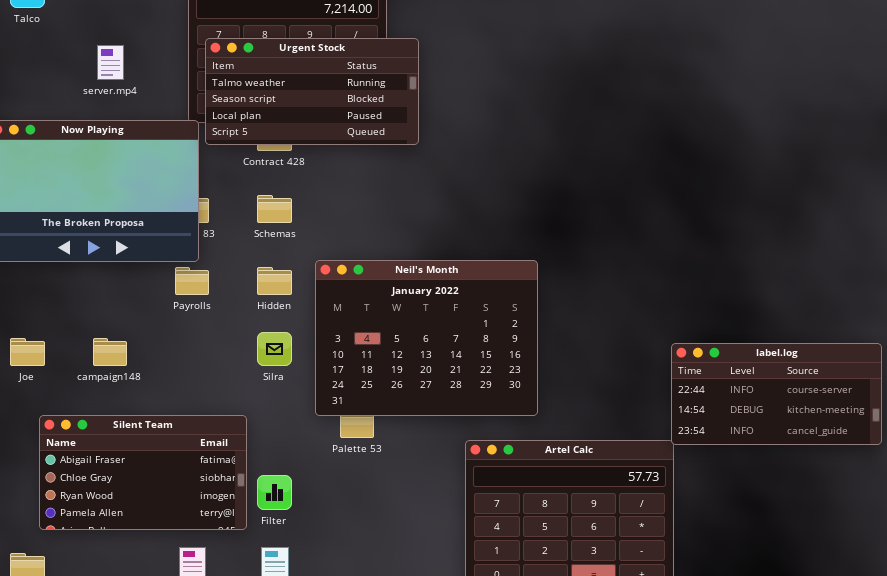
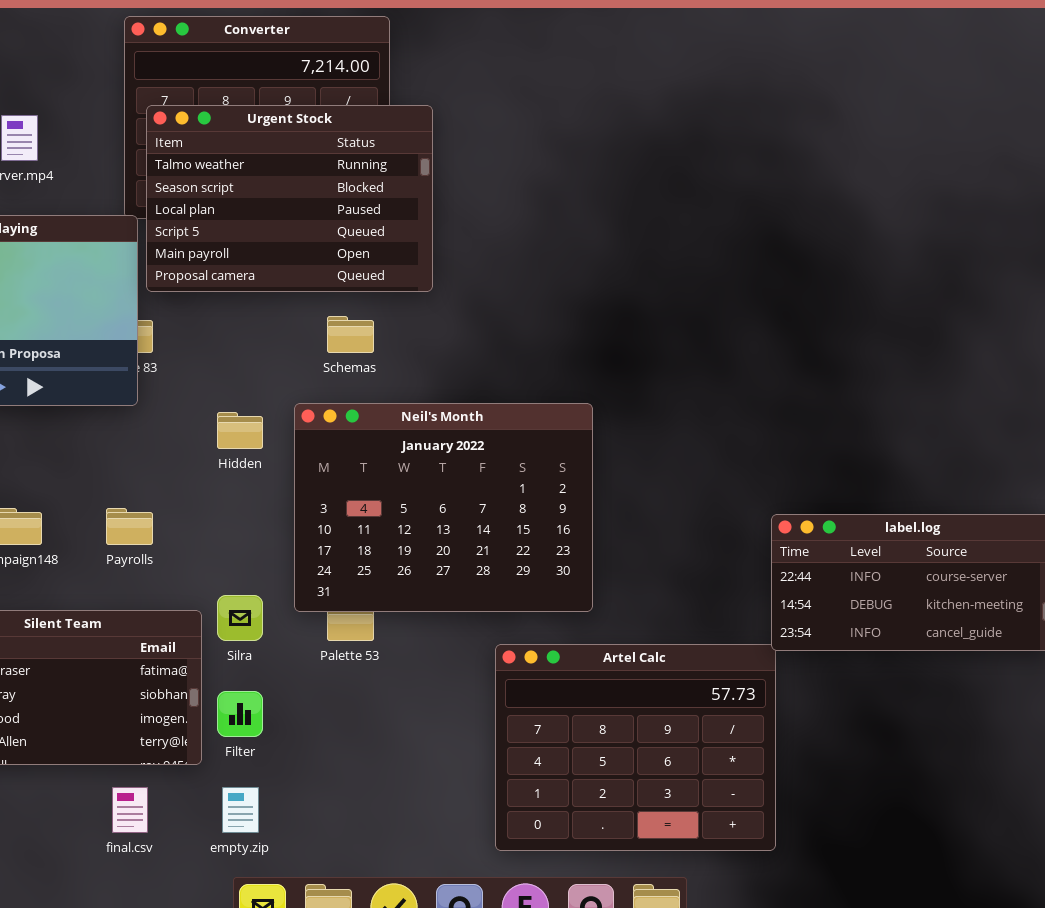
Urgent Stock: [205,38,419,145] -> [146,105,433,292], resized
Schemas: [257,195,292,223] -> [327,316,374,353], moved
Payrolls: [175,267,209,295] -> [106,508,153,545], moved
Silra: [257,332,292,366] -> [217,595,263,641], moved

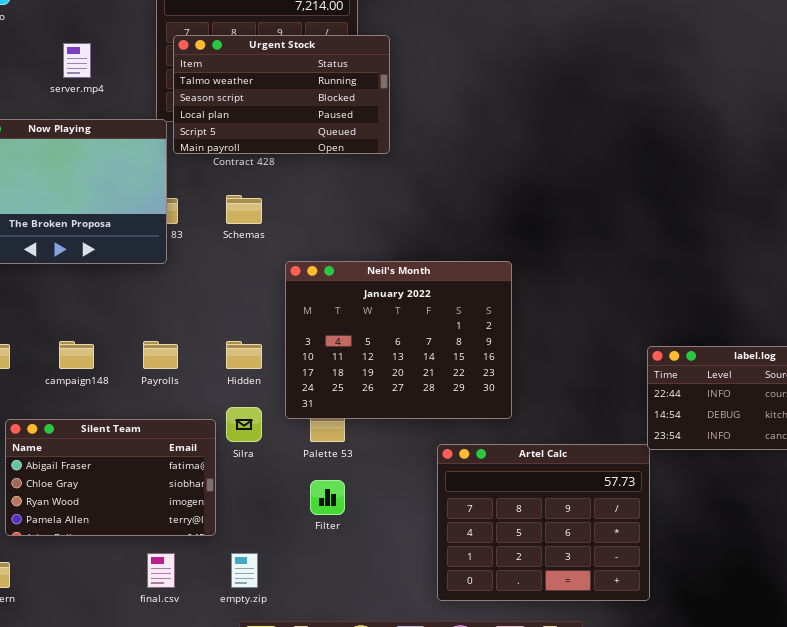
Urgent Stock: [146,105,433,292] -> [173,35,390,154], resized
Schemas: [327,316,374,353] -> [226,195,262,224], moved
Hidden: [217,412,263,449] -> [226,341,262,369], moved
Filter: [217,691,263,737] -> [310,480,345,515], moved

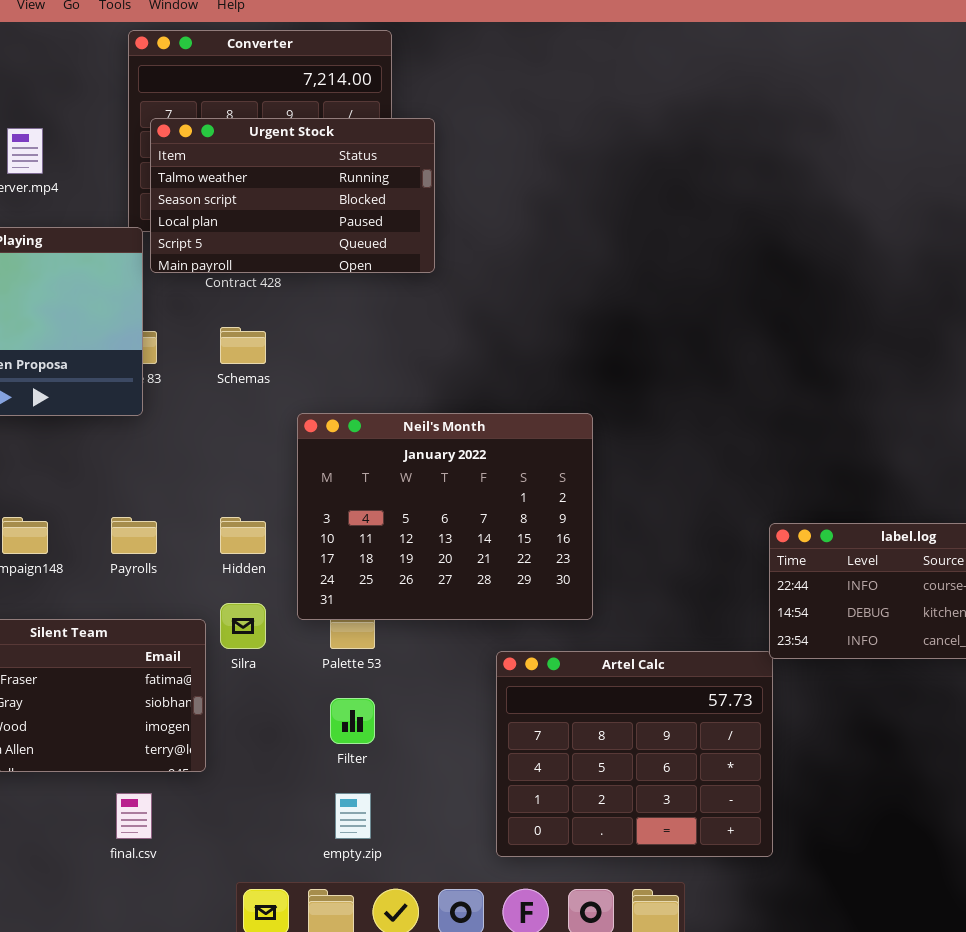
empty.zip: [231,553,258,588] -> [335,793,371,839], moved

